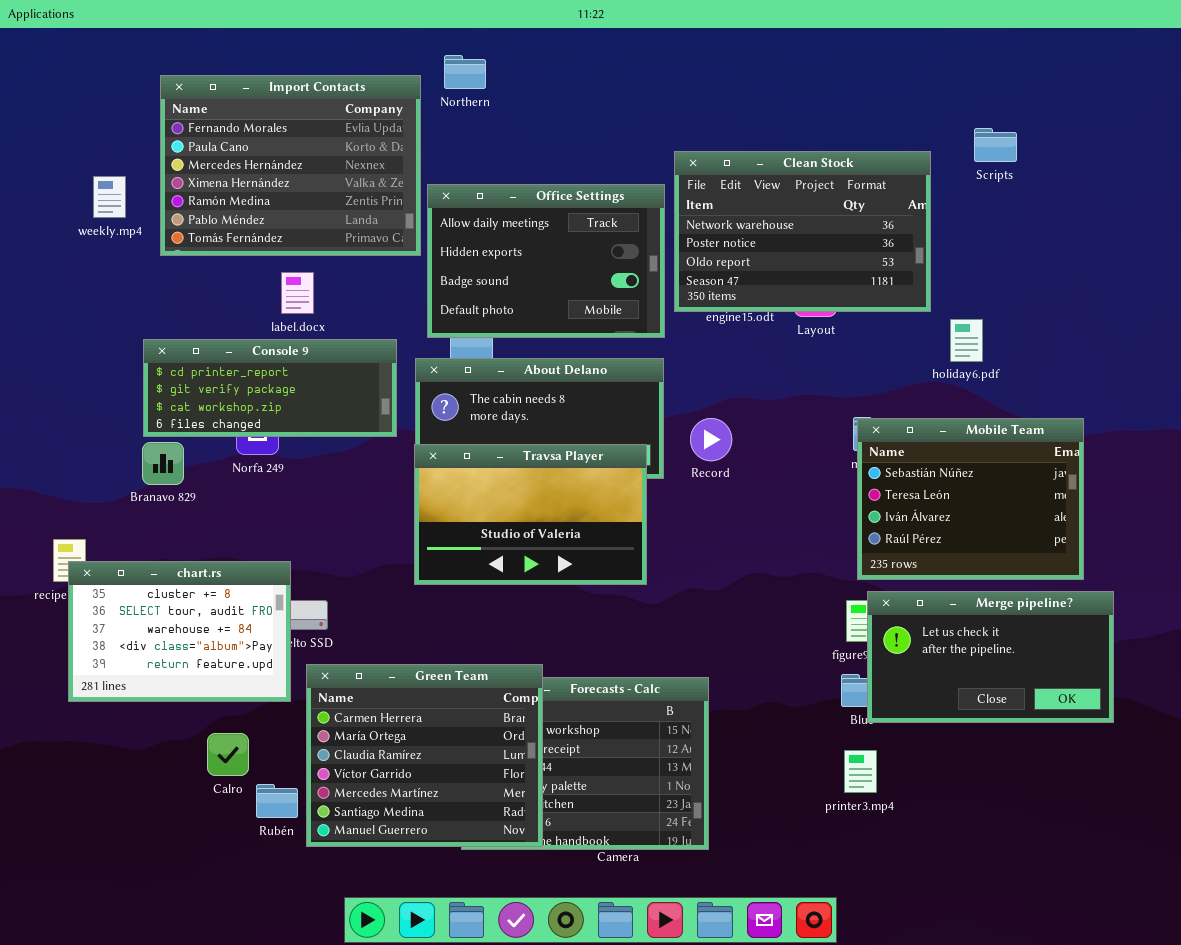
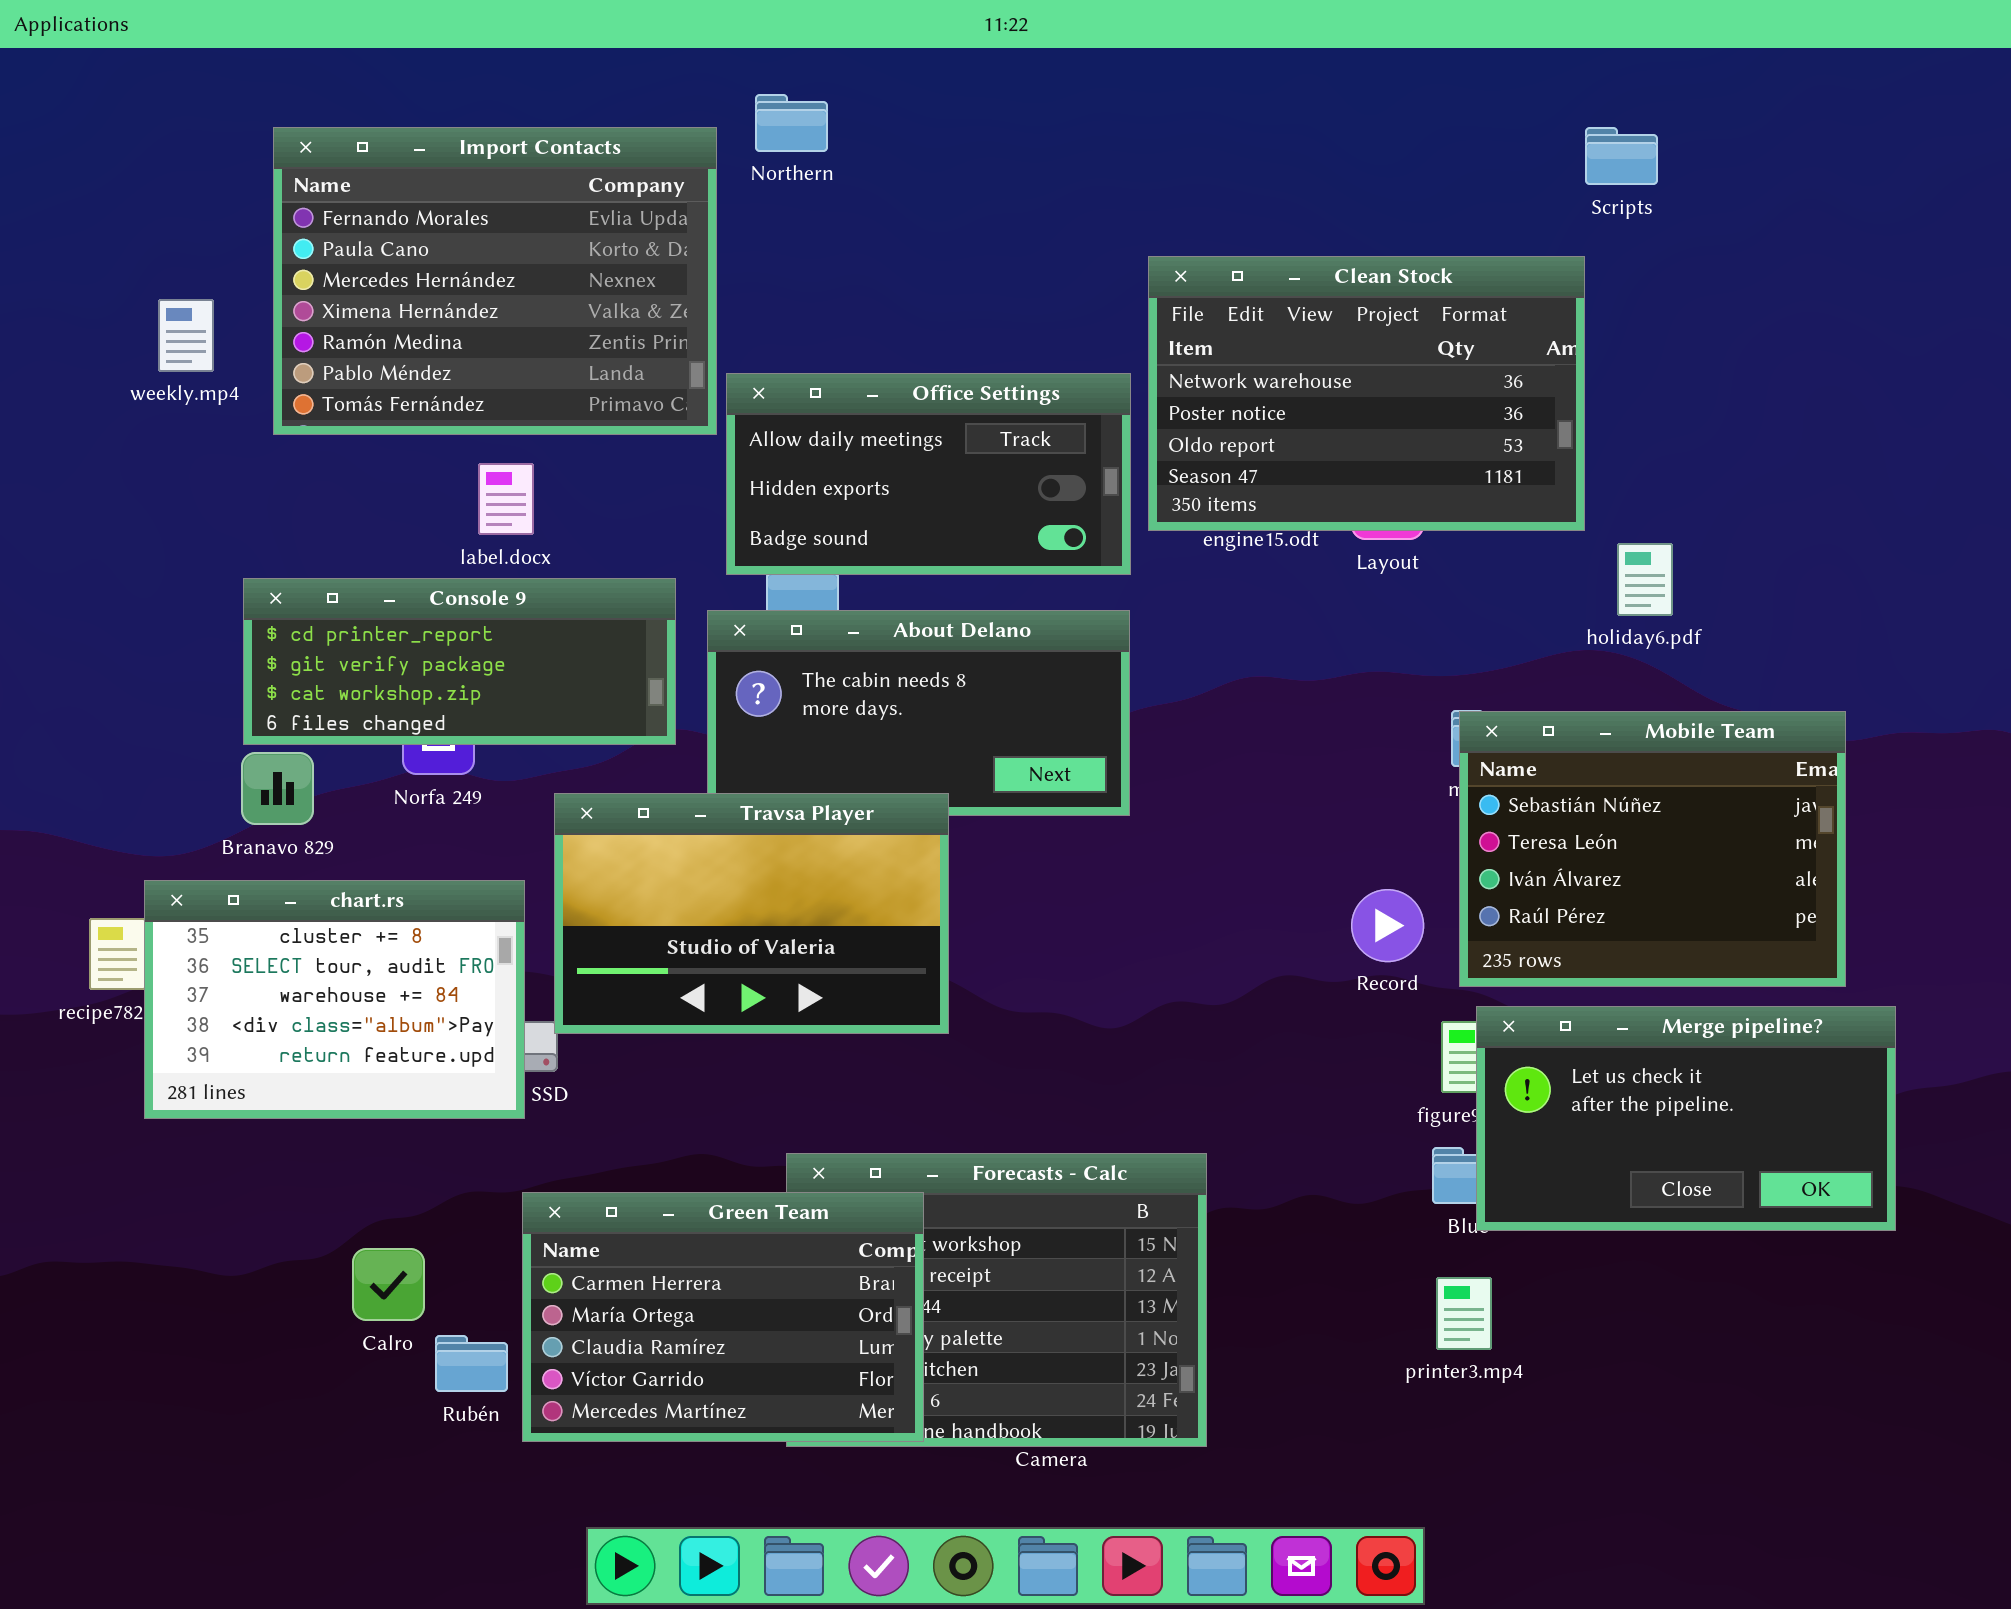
Scripts: [974,128,1017,162] -> [1585,127,1658,185], moved
Office Settings: [427,184,665,338] -> [726,373,1131,575], resized
Record: [690,418,732,461] -> [1351,889,1424,962], moved
Travsa Player: [414,444,647,585] -> [554,793,949,1034], moved
chart.rs: [68,561,291,702] -> [144,880,525,1119], moved
Green Team: [306,664,543,847] -> [522,1192,924,1442], resized

